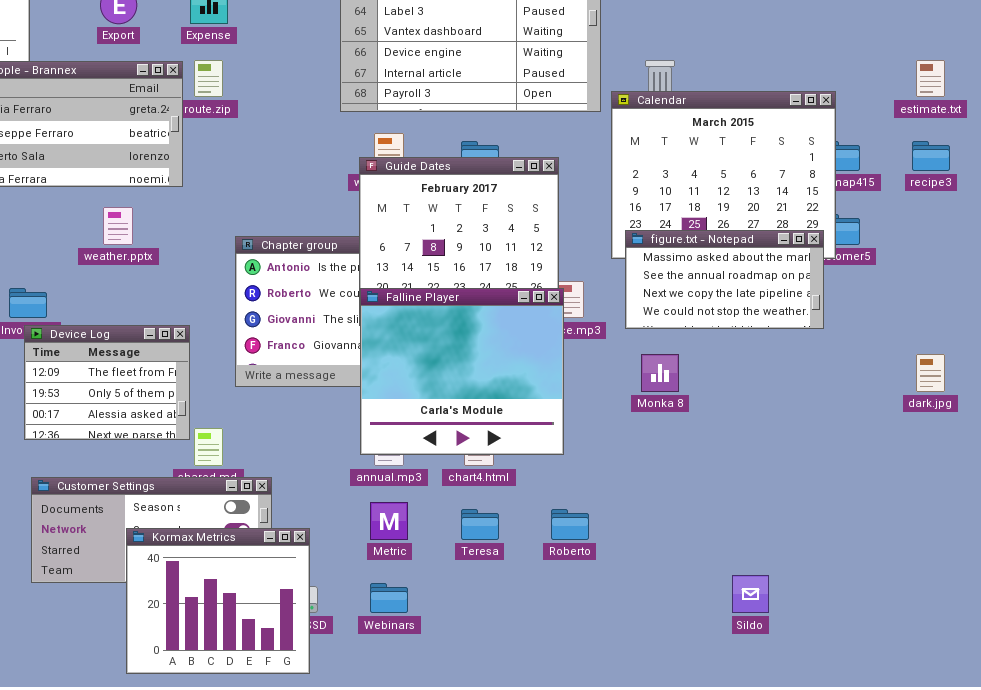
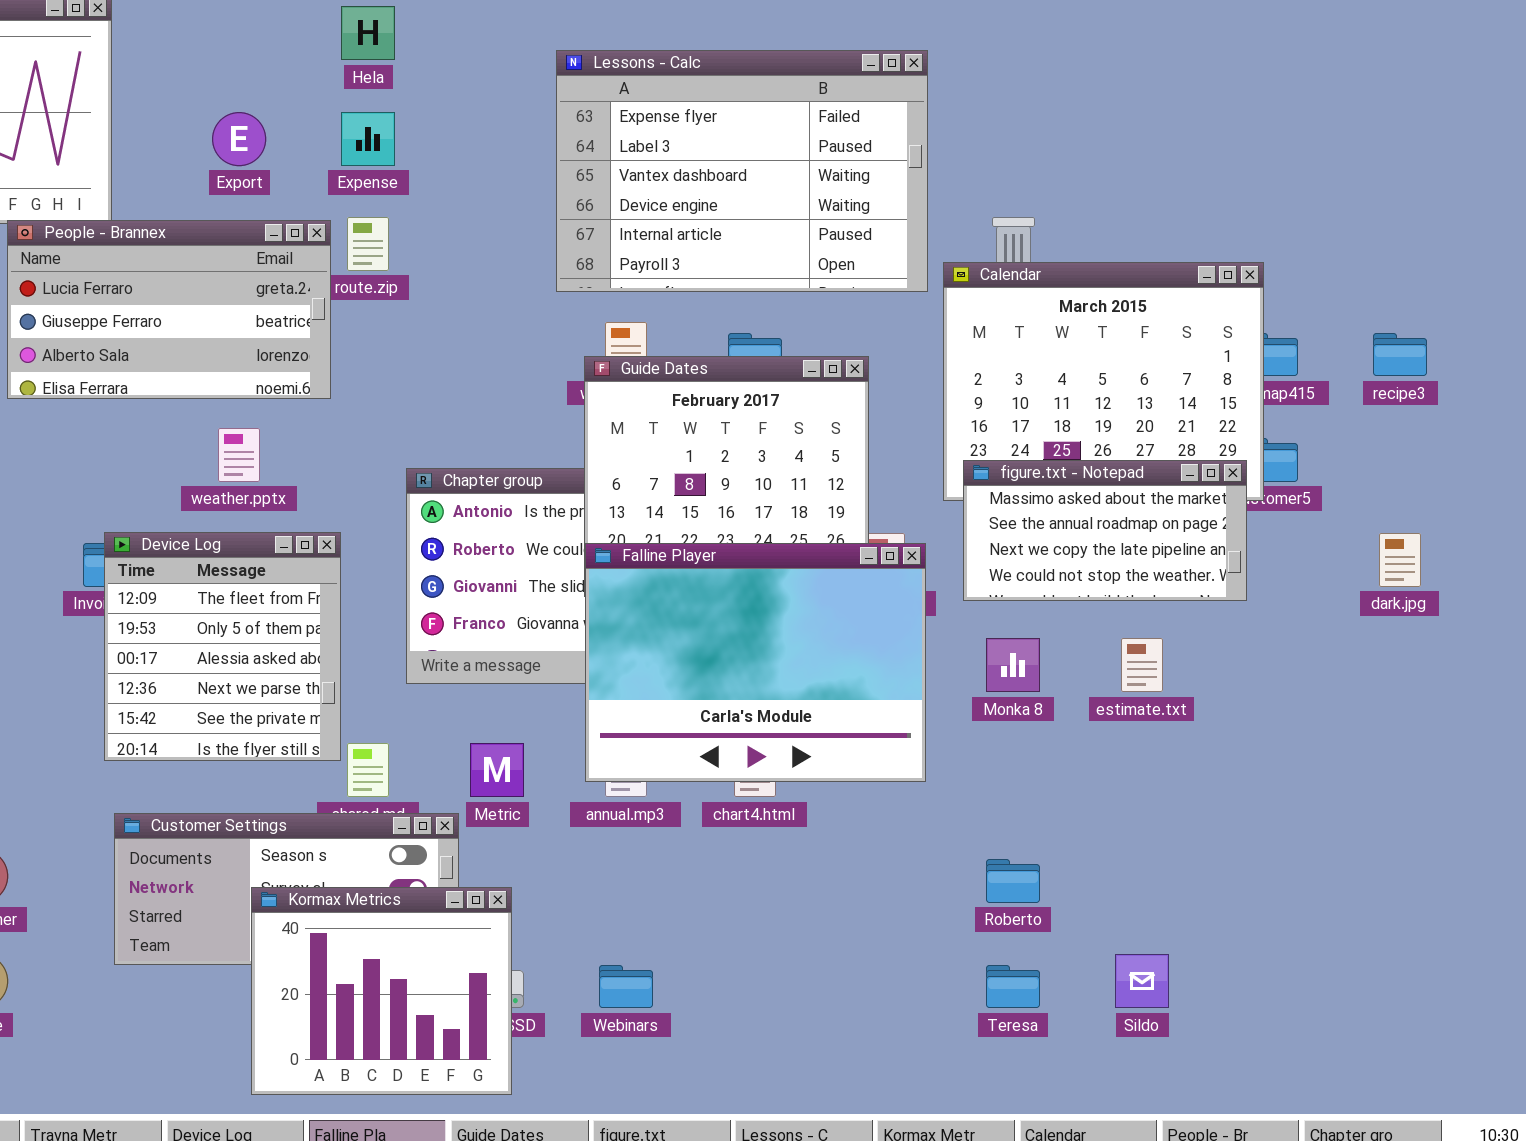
estimate.txt: [916,60,945,97] -> [1121,638,1163,692], moved
Falline Player: [360,288,564,455] -> [585,543,926,782], resized
Device Log: [24,325,190,440] -> [104,532,341,761], resized
dark.jpg: [916,354,945,392] -> [1379,533,1421,587], moved
Metric: [370,502,408,540] -> [470,743,524,797], moved
Teresa: [461,509,499,540] -> [986,965,1040,1008], moved
Roberto: [551,509,589,540] -> [986,859,1040,903], moved

